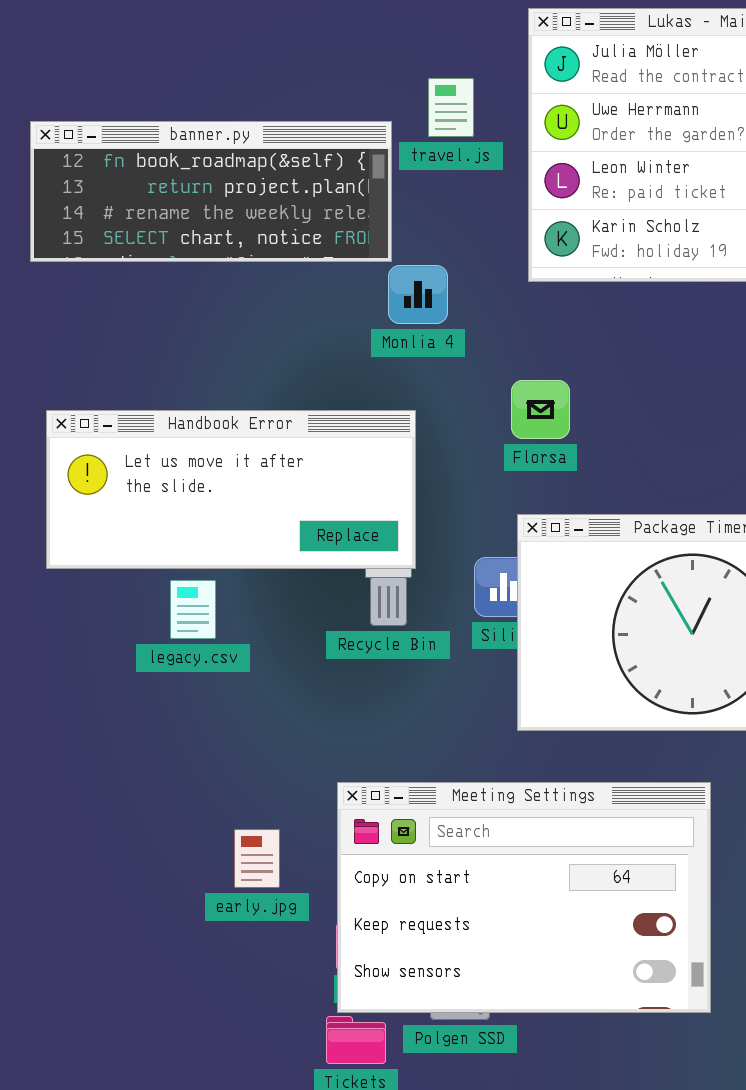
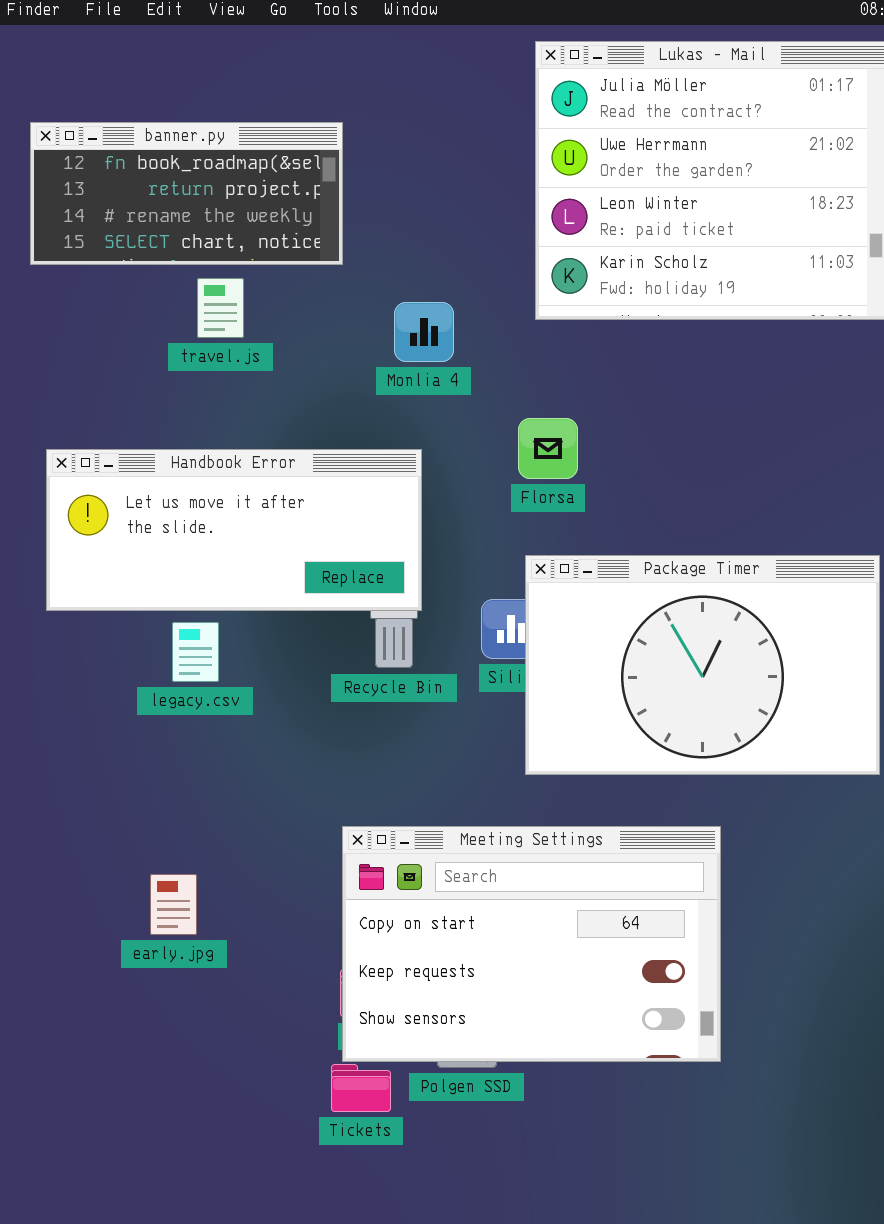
travel.js: [428,78,474,137] -> [197,278,244,338], moved
banner.py: [30,121,392,262] -> [30,122,343,265], moved, resized
early.jpg: [234,829,280,888] -> [150,874,197,935], moved

